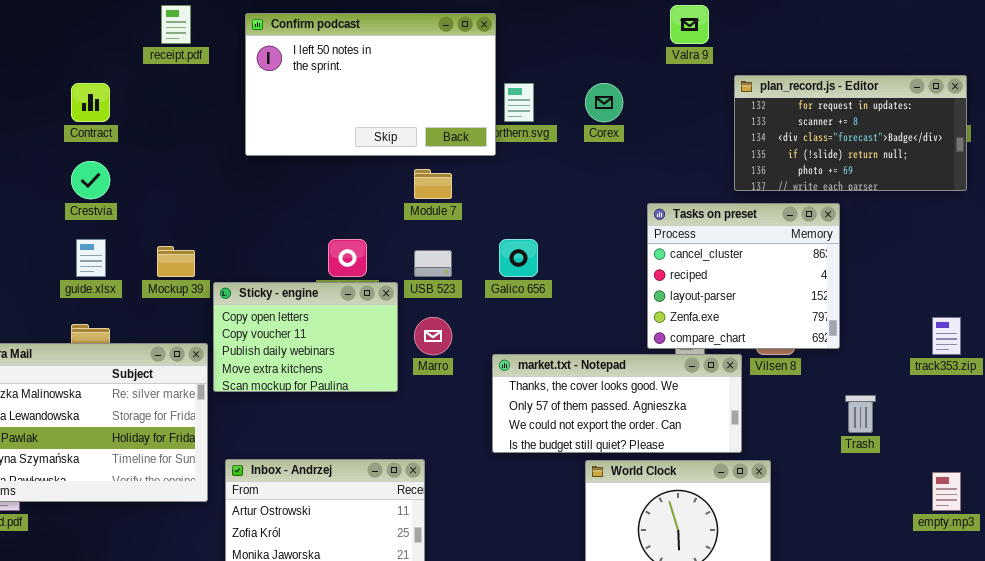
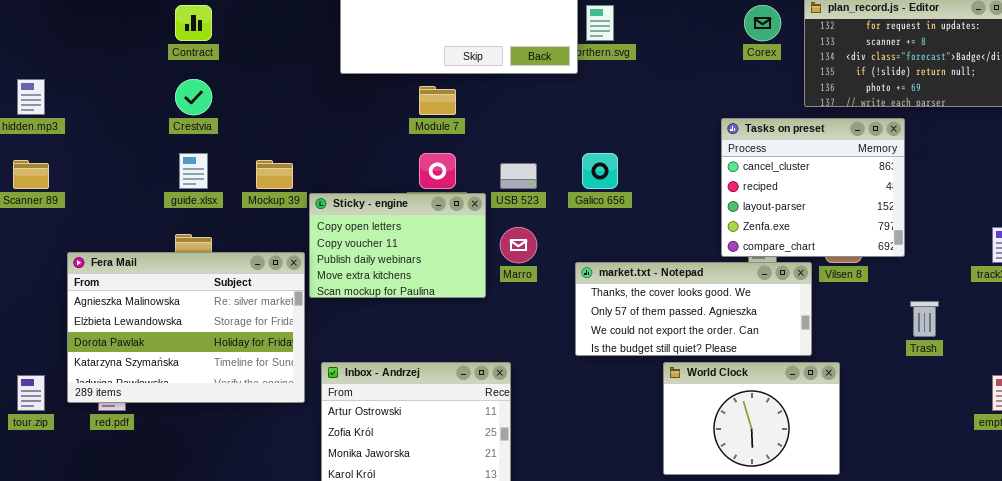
Corex: [585,83,623,122] -> [744,5,781,41], moved
Module 7: [414,169,452,199] -> [419,86,456,115], moved

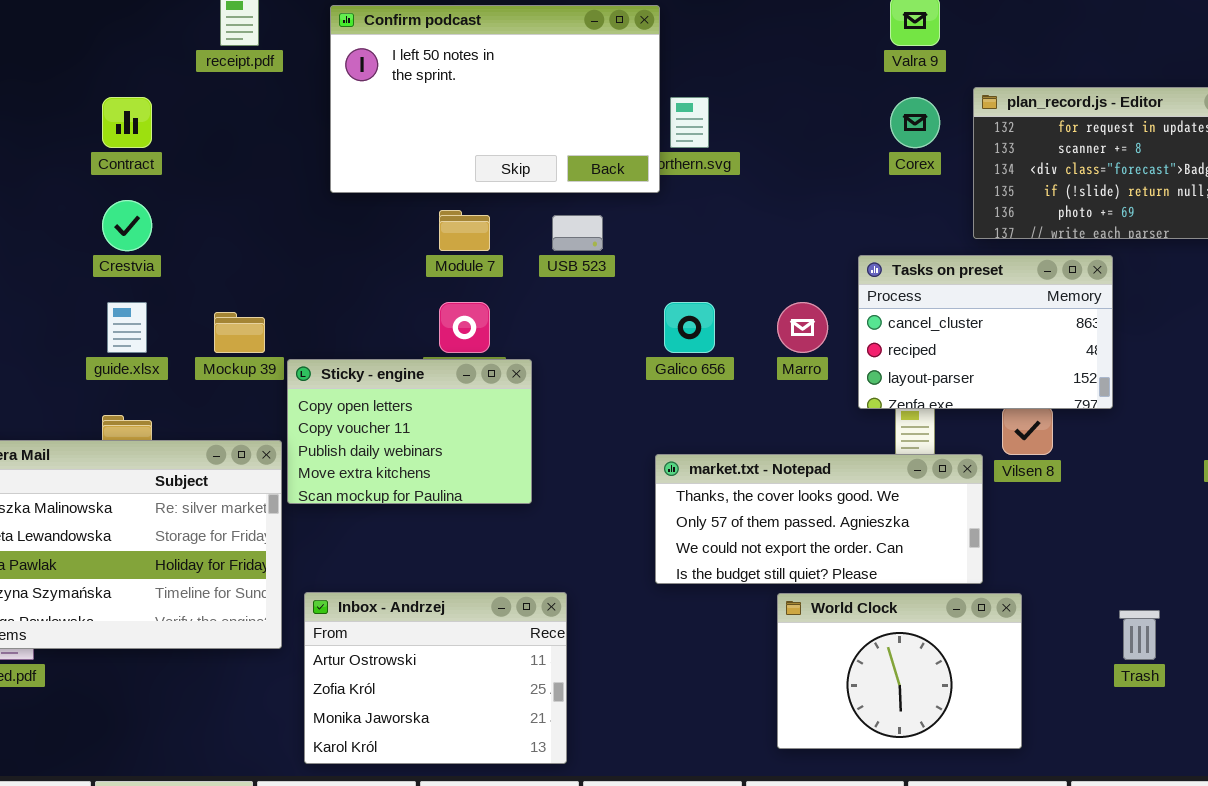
Tasks on preset: [721,118,905,257] -> [858,255,1113,409], resized
USB 523: [500,163,537,189] -> [552,215,603,251], moved
Marro: [500,227,537,263] -> [777,302,828,353], moved
Trash: [910,301,939,337] -> [1119,610,1160,660], moved

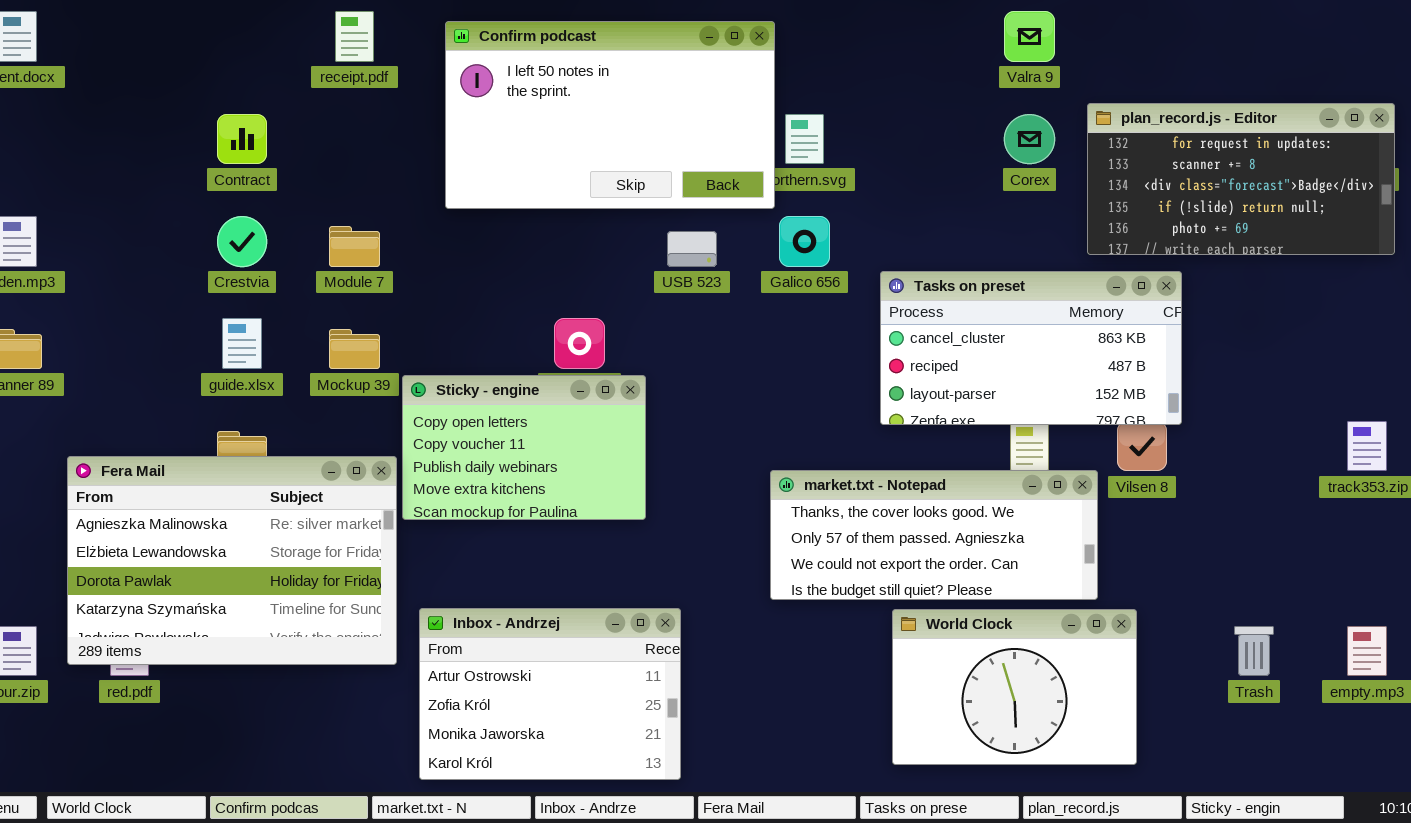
Module 7: [439,210,490,251] -> [329,226,380,267], moved
Tasks on preset: [858,255,1113,409] -> [880,271,1182,425], moved, resized
Galico 656: [664,302,715,353] -> [779,216,830,267], moved

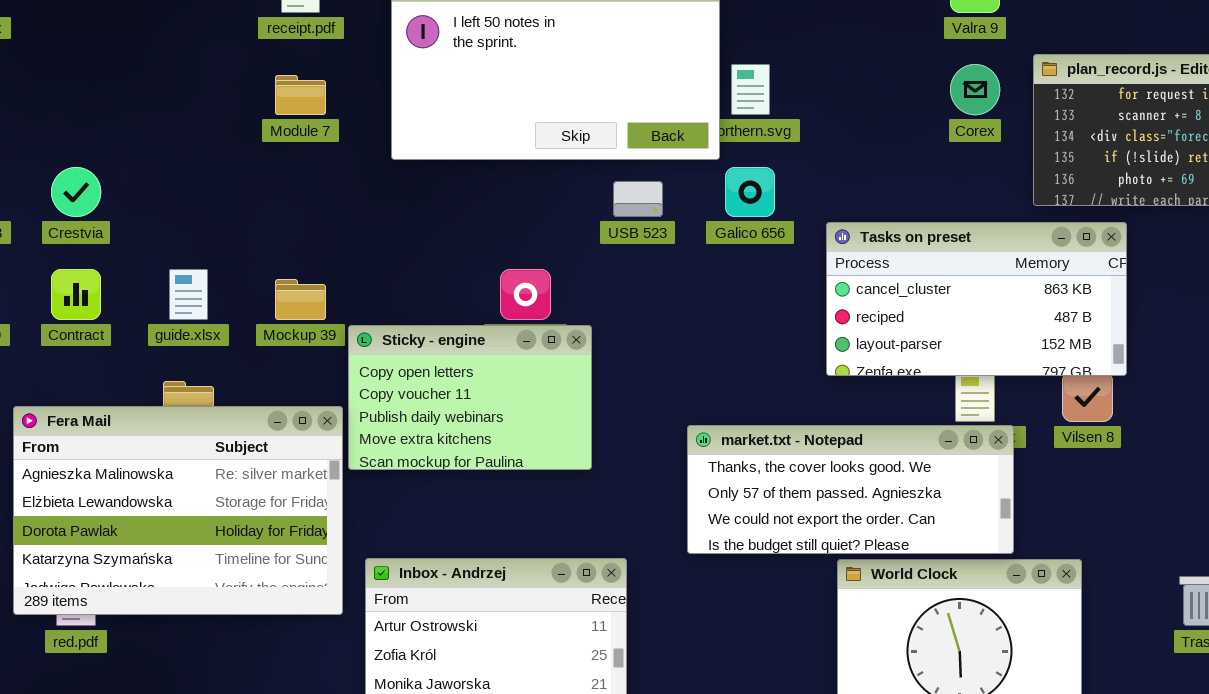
Contract: [217,114,267,164] -> [51,269,101,320], moved
Crestvia: [217,216,267,267] -> [51,167,101,217], moved
Module 7: [329,226,380,267] -> [275,75,326,115], moved
market.txt - Notepad: [770,470,1098,600] -> [687,425,1014,554], moved

